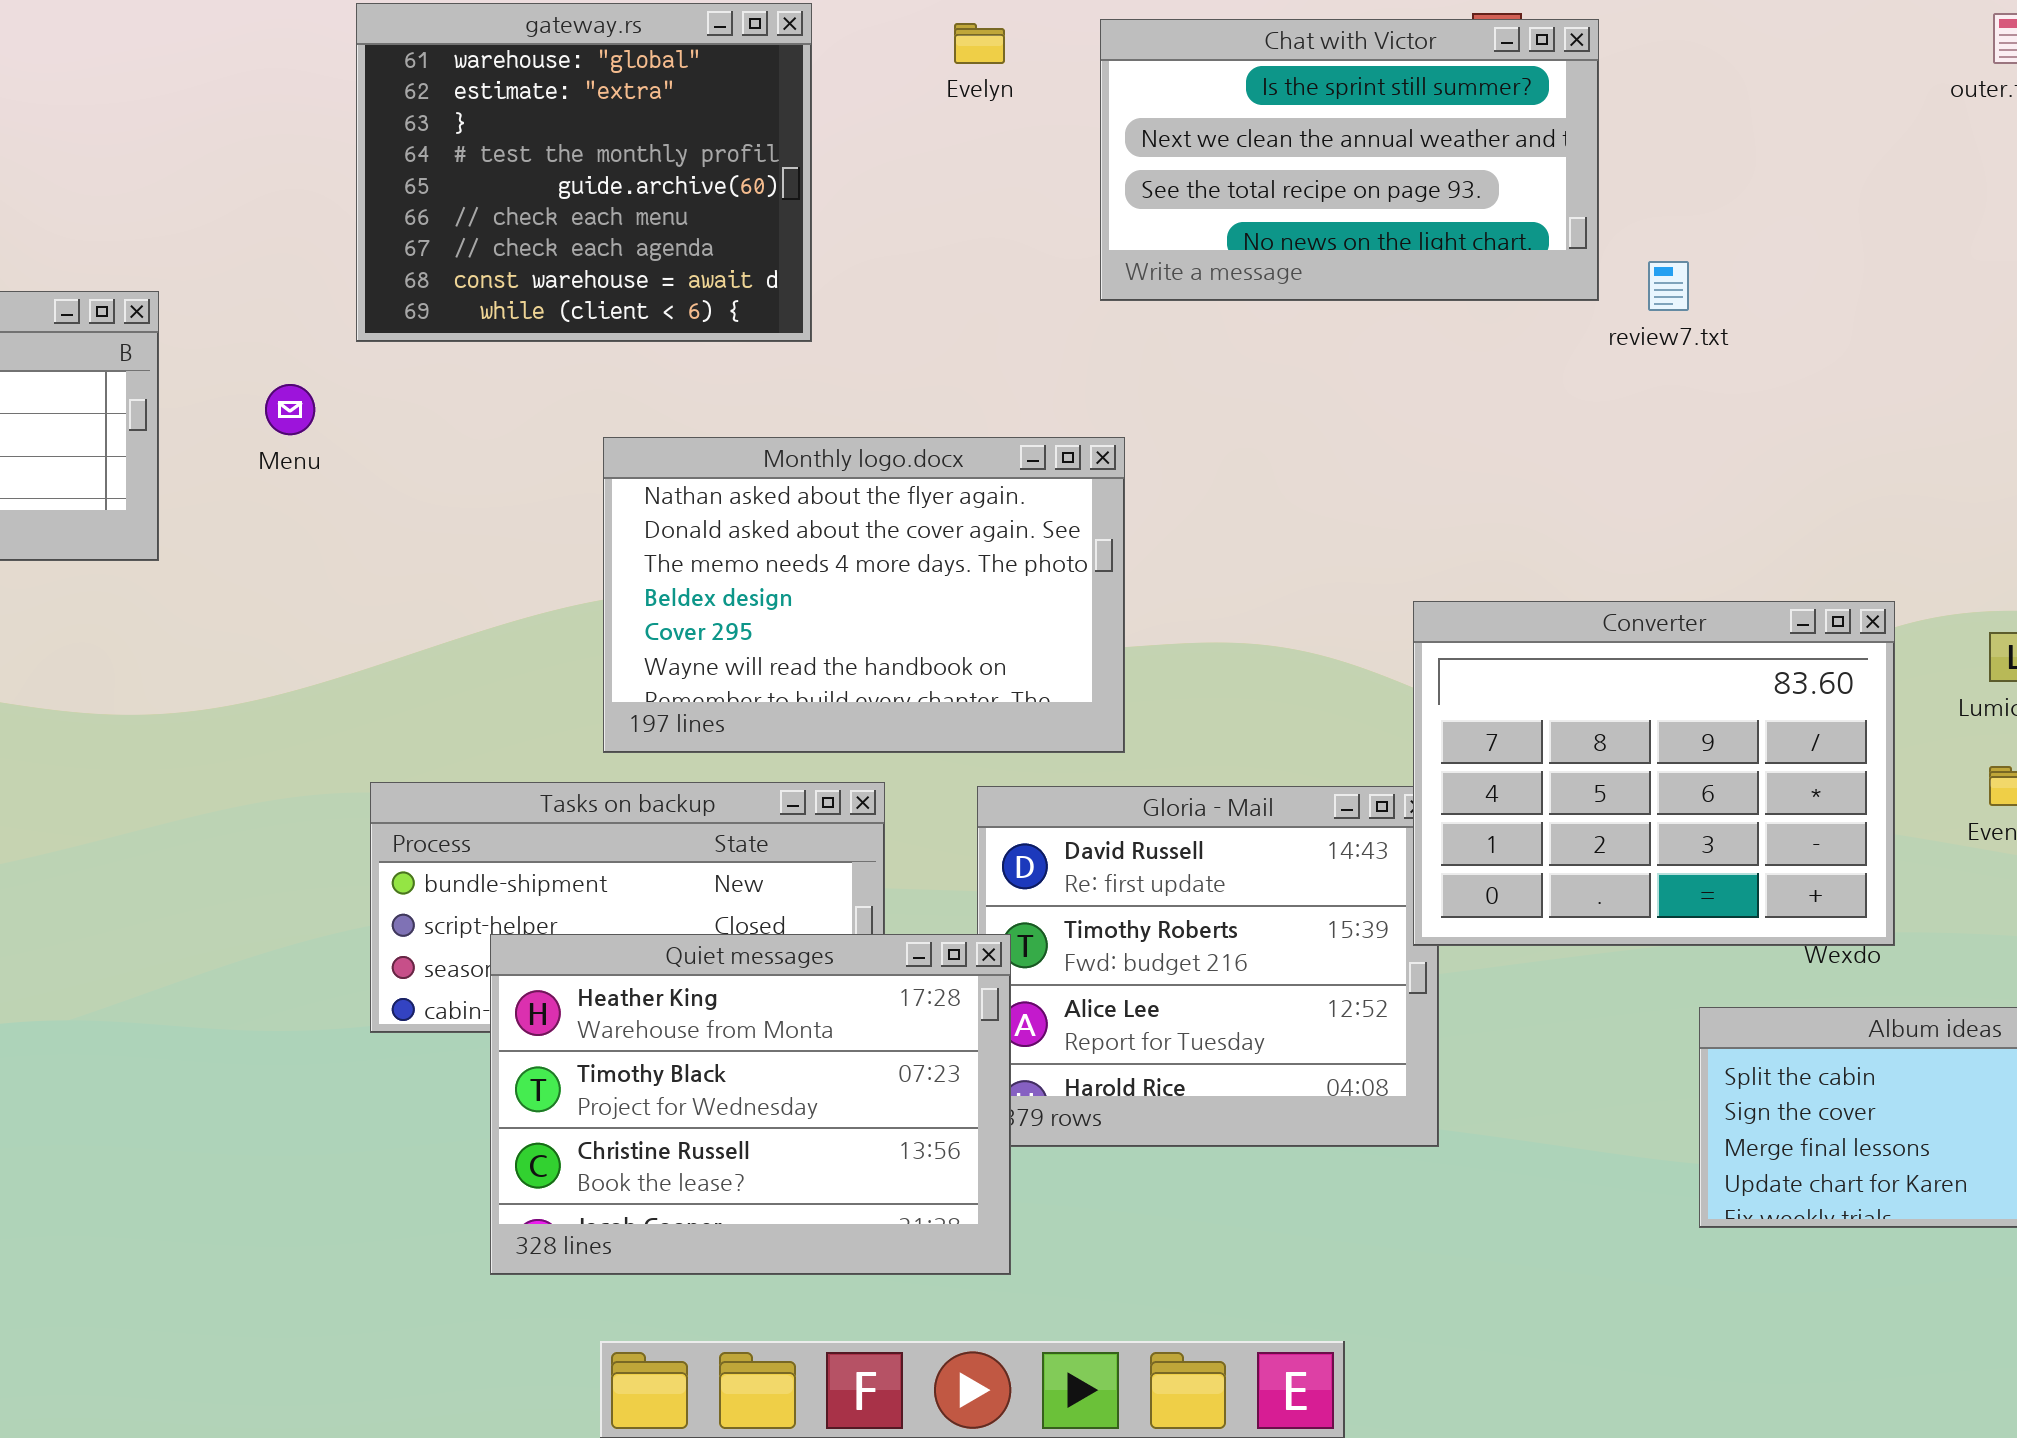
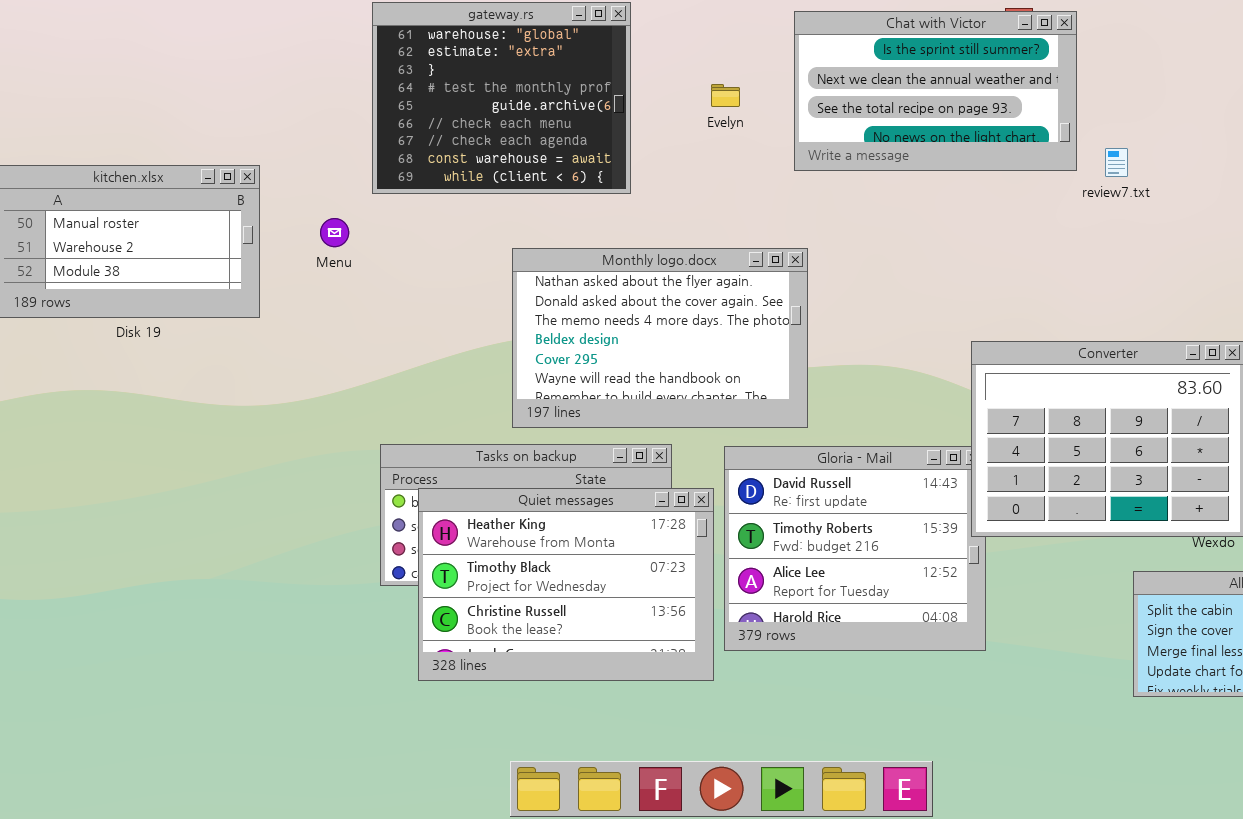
Evelyn: [954,23,1005,64] -> [711,84,740,107], moved
Quiet messages: [490,934,1011,1275] -> [418,488,714,681], moved

